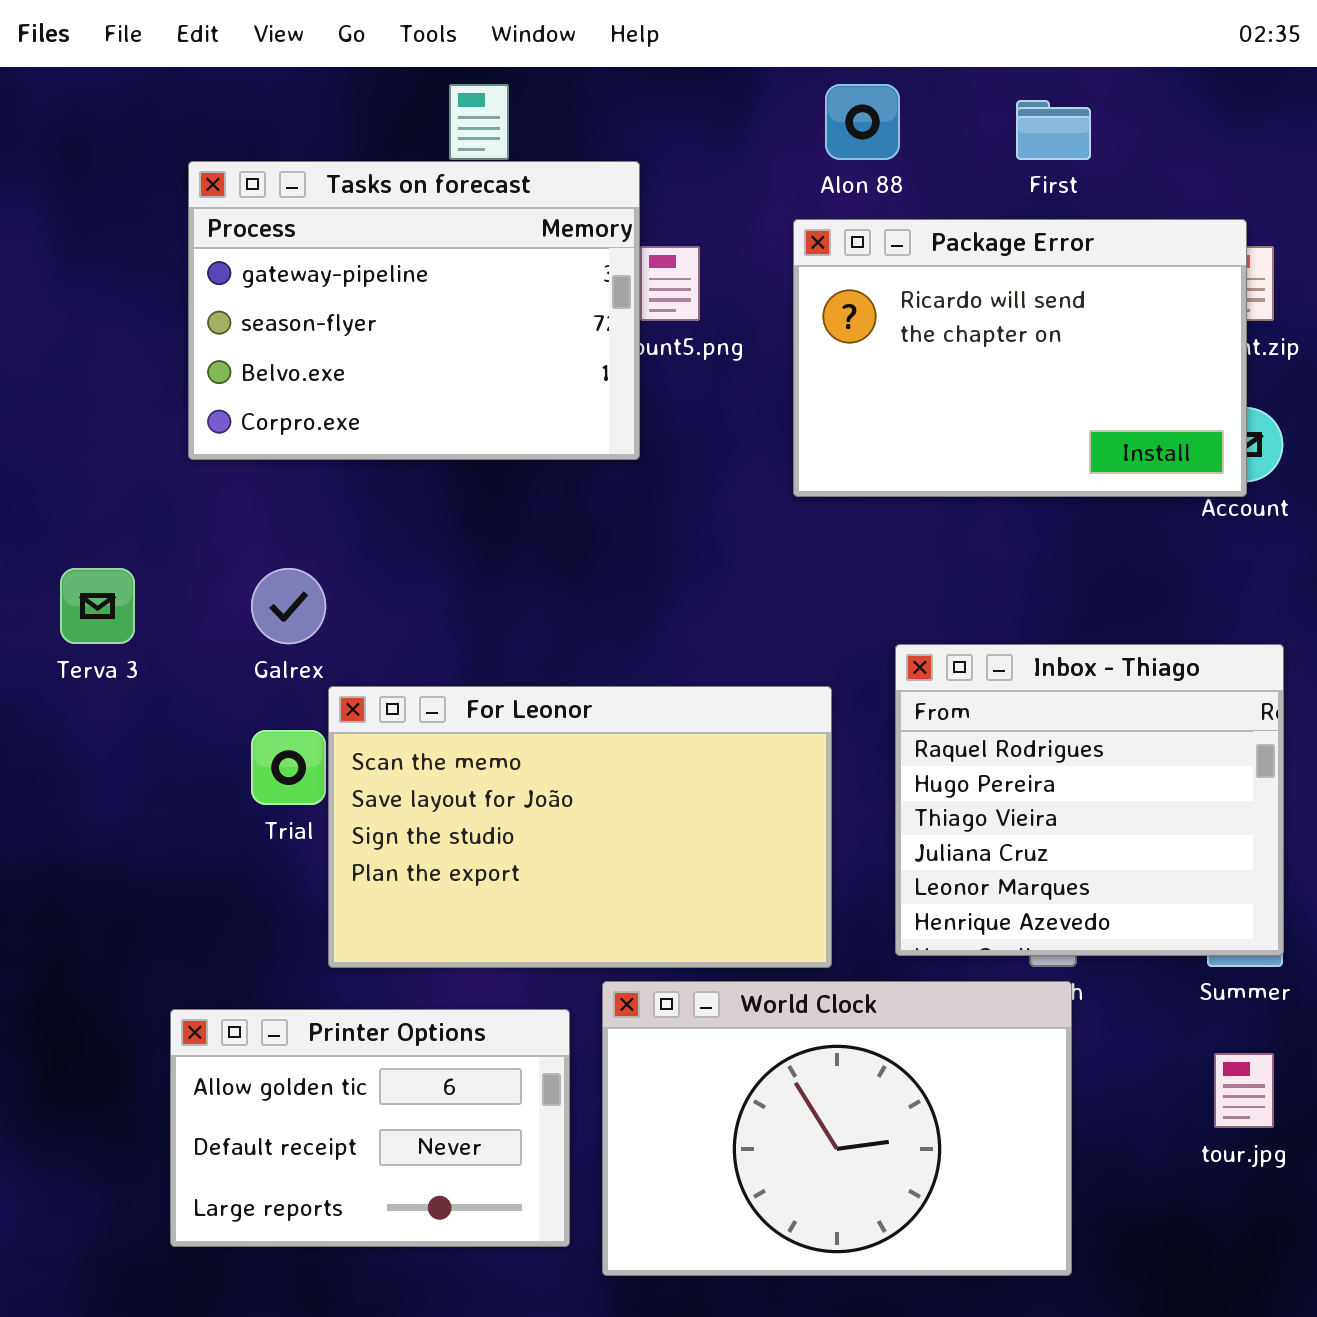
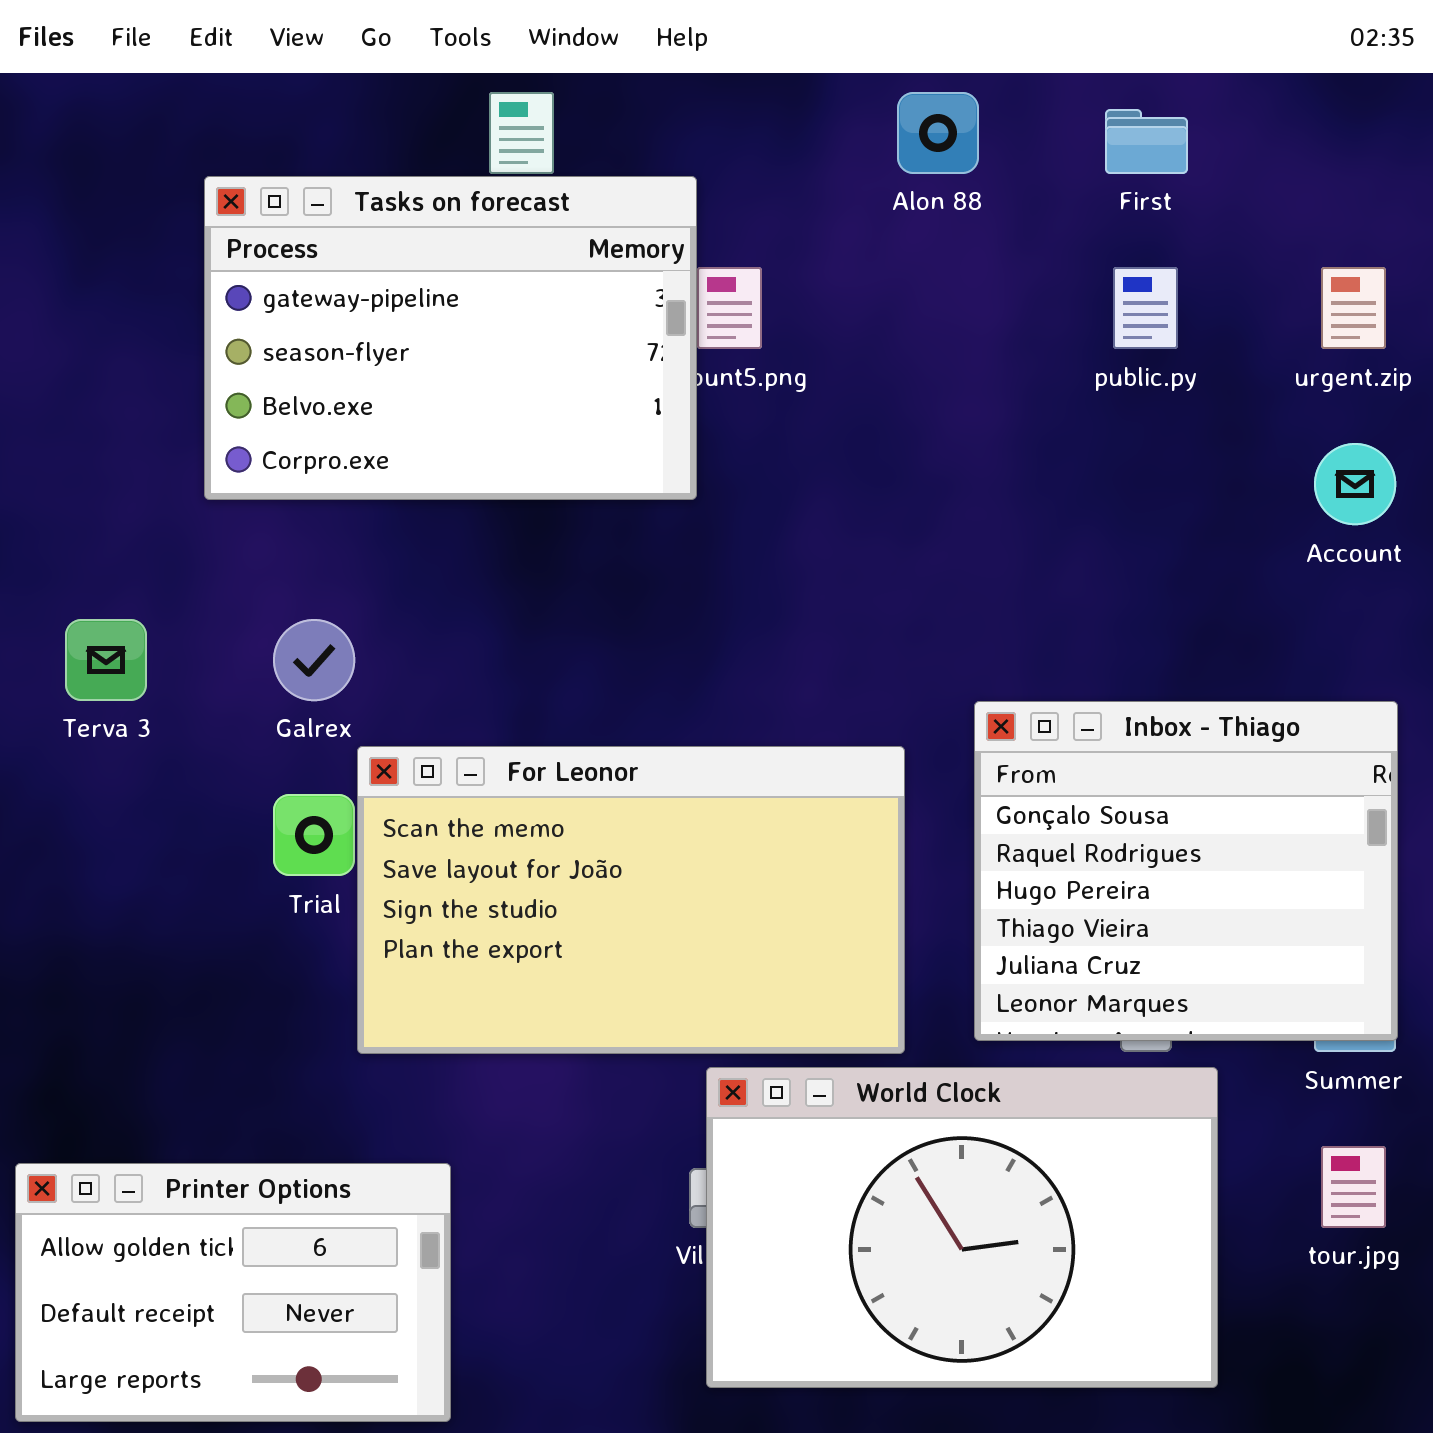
Package Error: [793,219,1247,497] -> none, closed
Inbox - Thiago: [895,644,1284,956] -> [974,701,1398,1041], scrolled up 1 row
World Clock: [602,981,1072,1276] -> [706,1067,1218,1388], moved
Printer Options: [170,1009,570,1247] -> [15,1163,451,1422], moved

